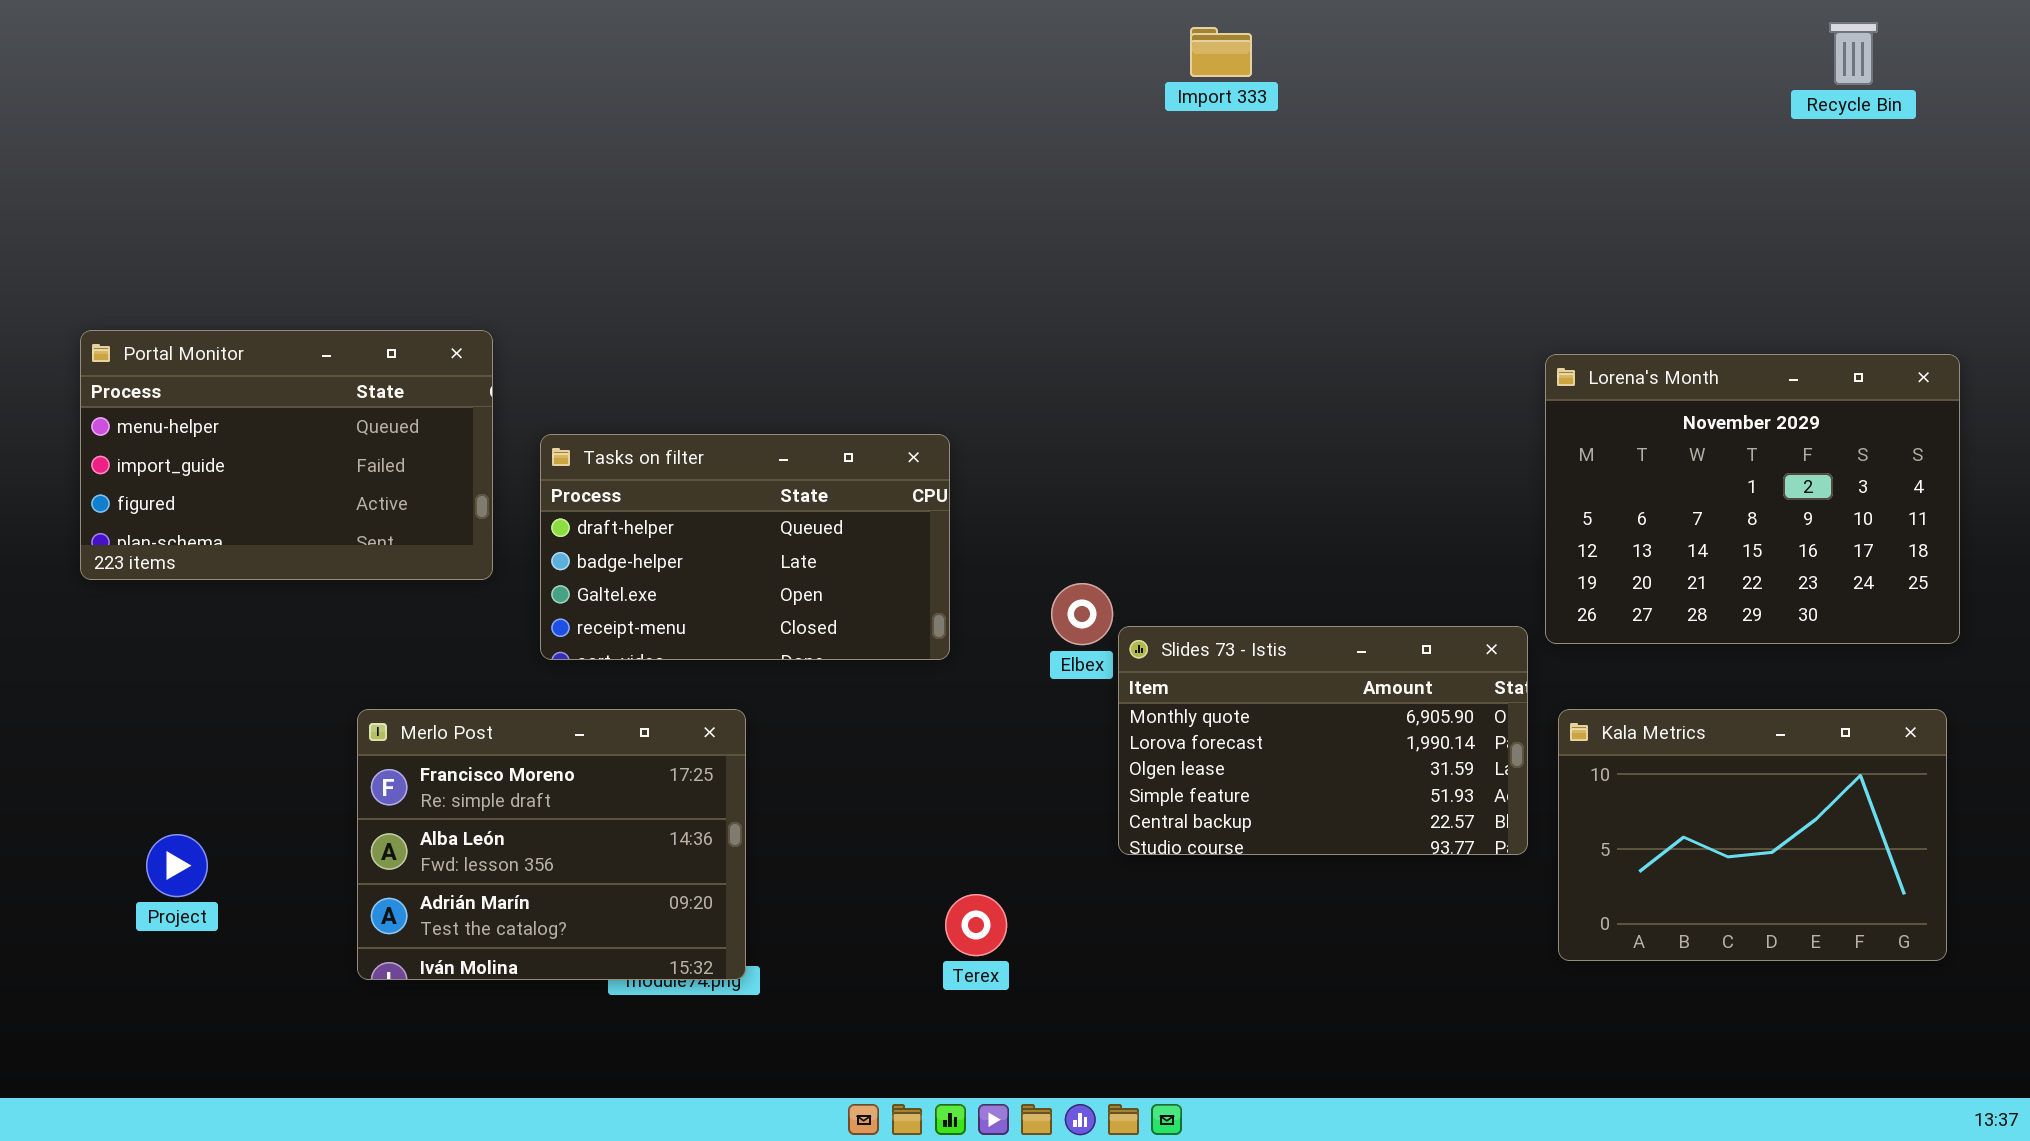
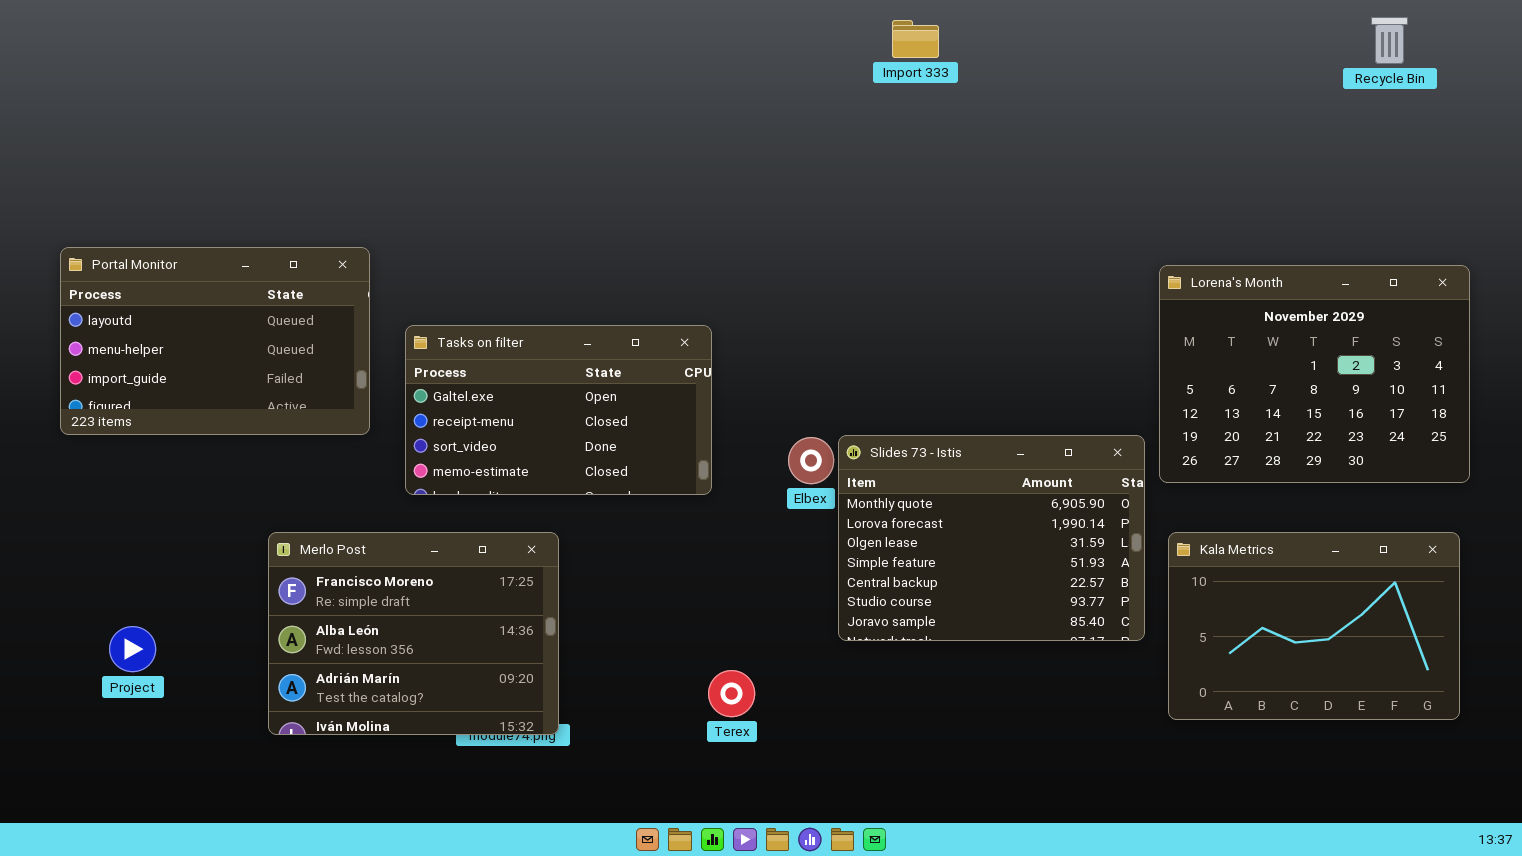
Portal Monitor: [80,330,493,580] -> [60,247,370,435], scrolled up 1 row
Tasks on filter: [540,434,950,660] -> [405,325,712,495], scrolled down 2 rows
Slides 73 - Istis: [1118,626,1528,855] -> [838,435,1145,641], resized

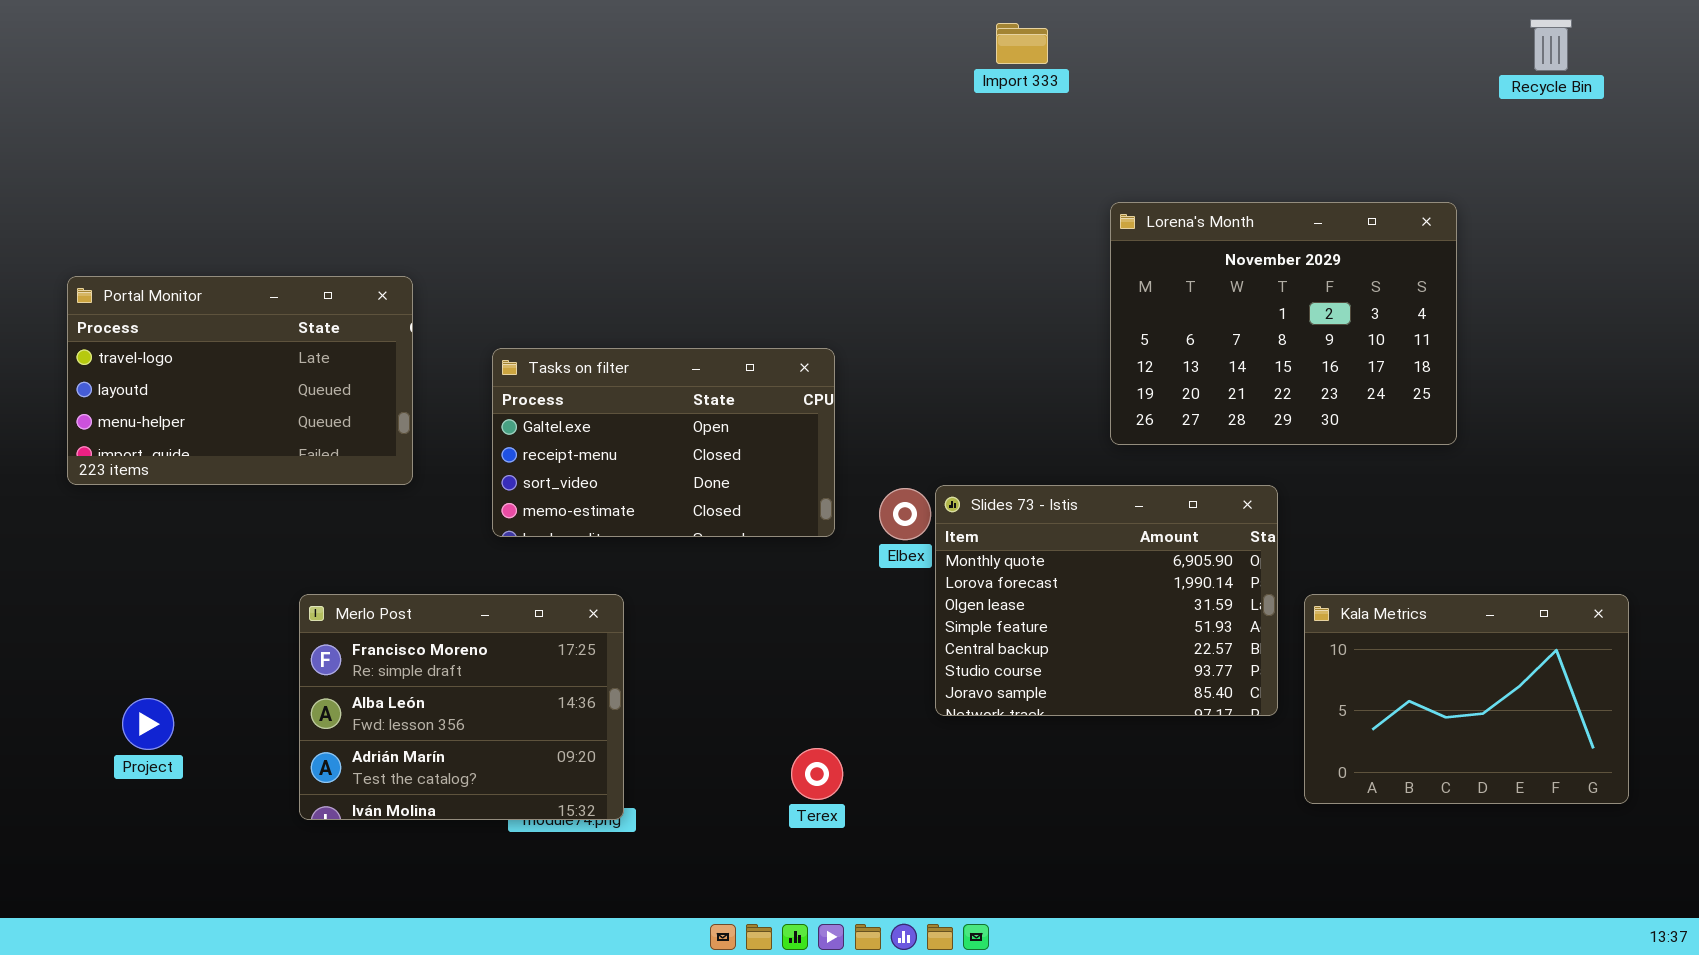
Portal Monitor: [60,247,370,435] -> [67,276,413,485], scrolled up 1 row
Lorena's Month: [1159,265,1470,483] -> [1110,202,1457,445], moved
Tasks on filter: [405,325,712,495] -> [492,348,835,537], moved

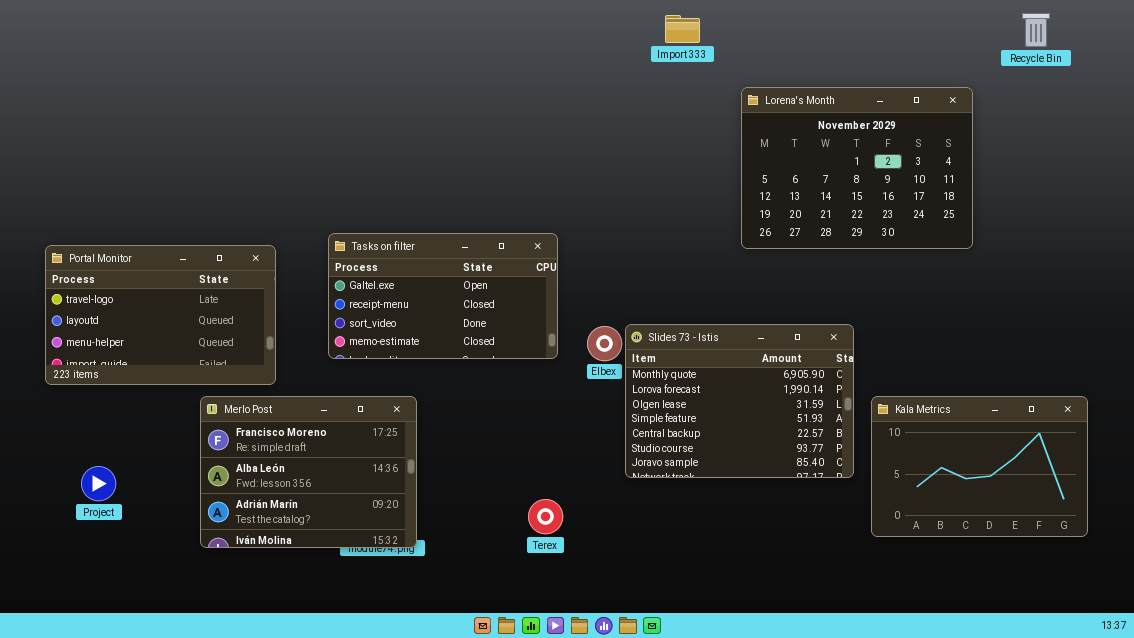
Lorena's Month: [1110,202,1457,445] -> [741,87,973,249], moved
Portal Monitor: [67,276,413,485] -> [45,245,276,385], moved

